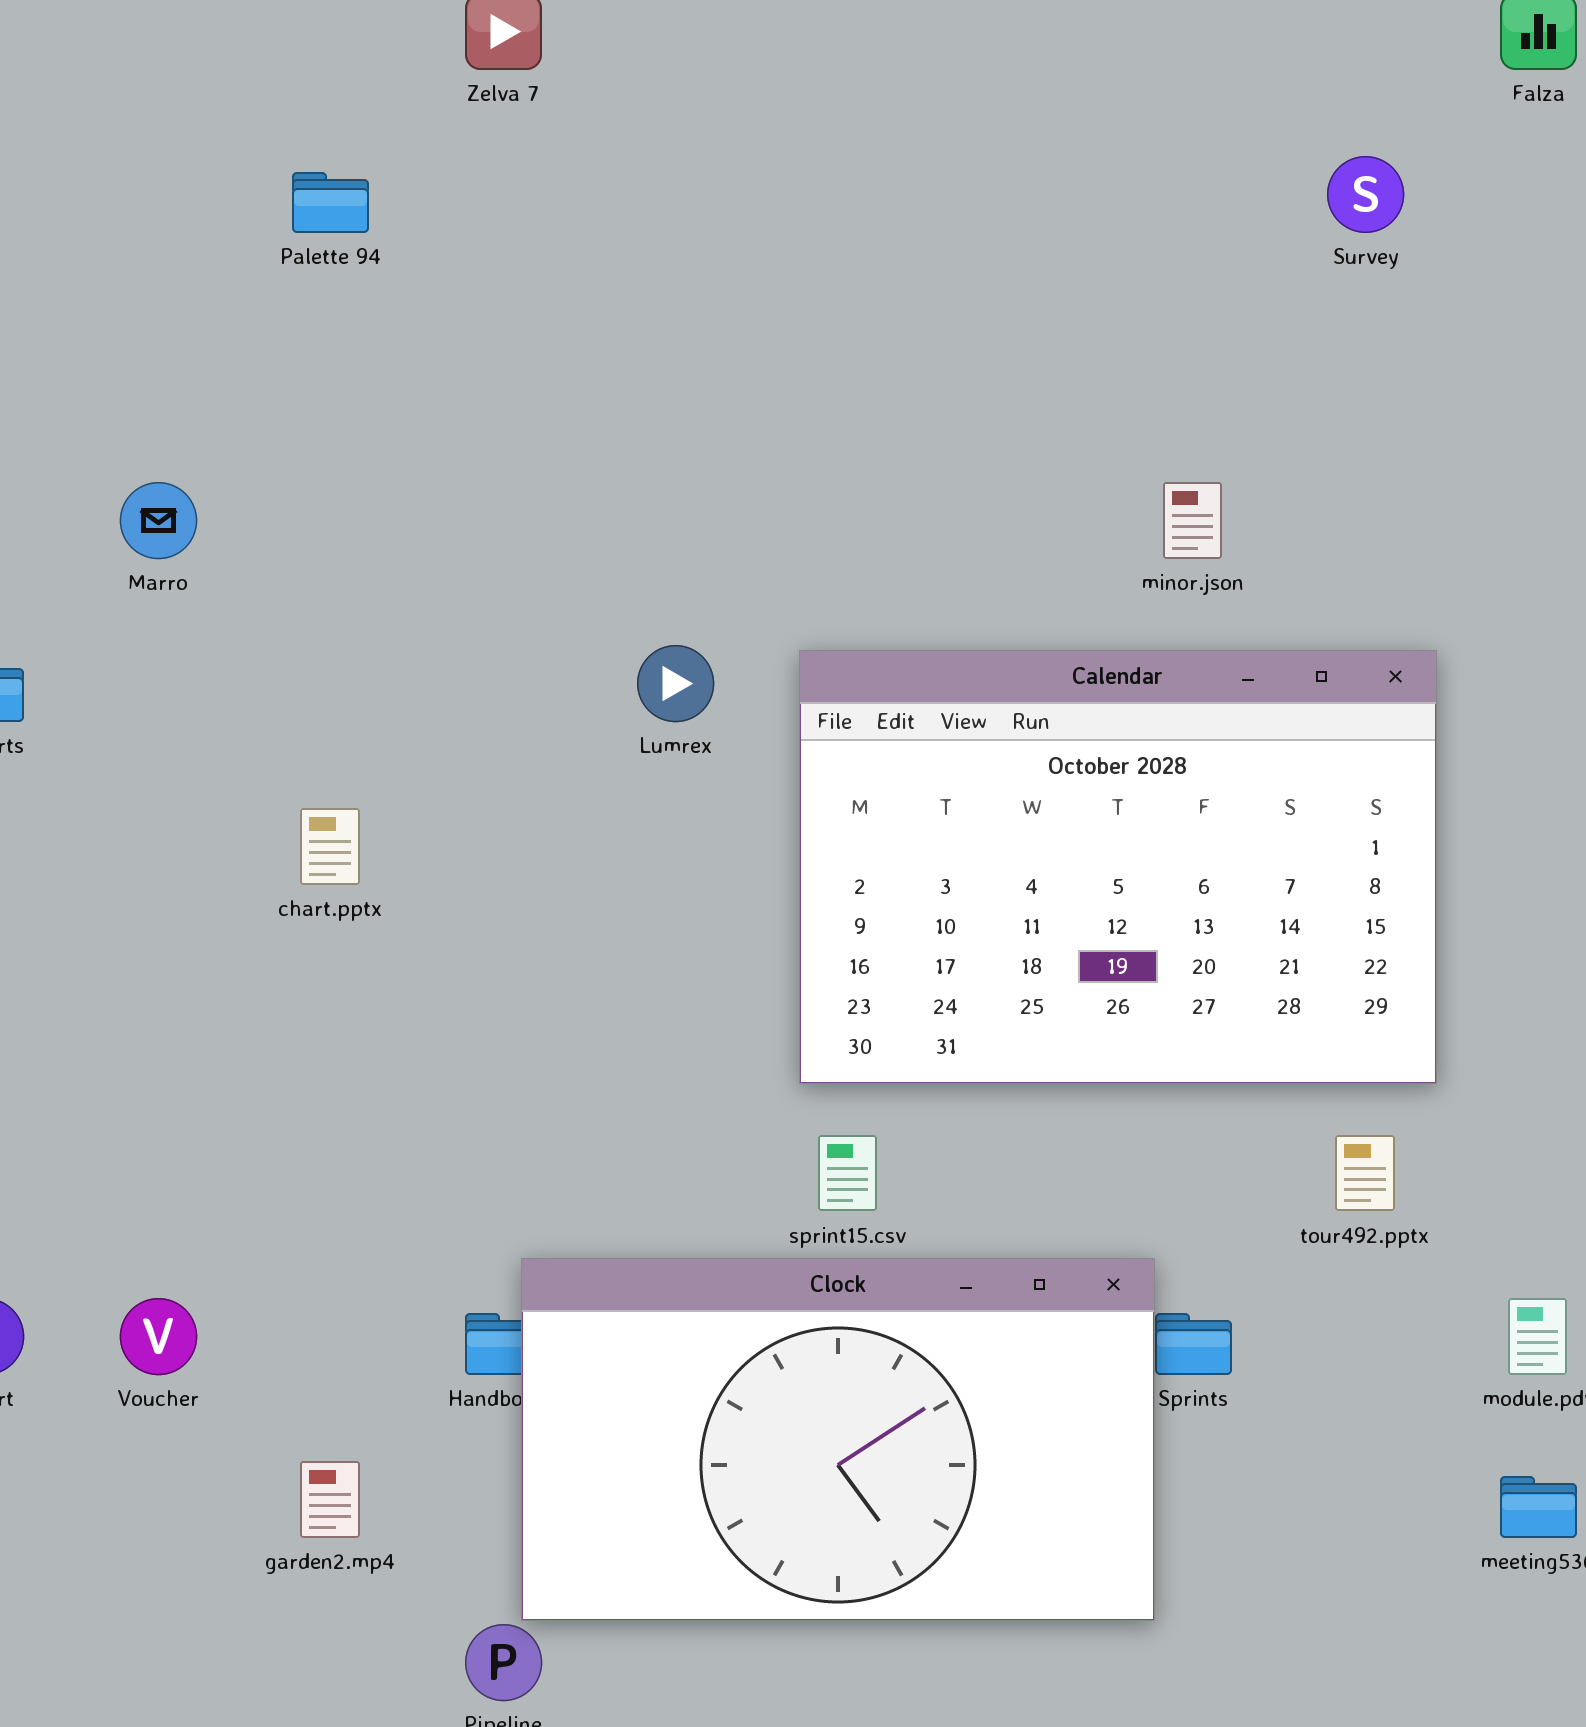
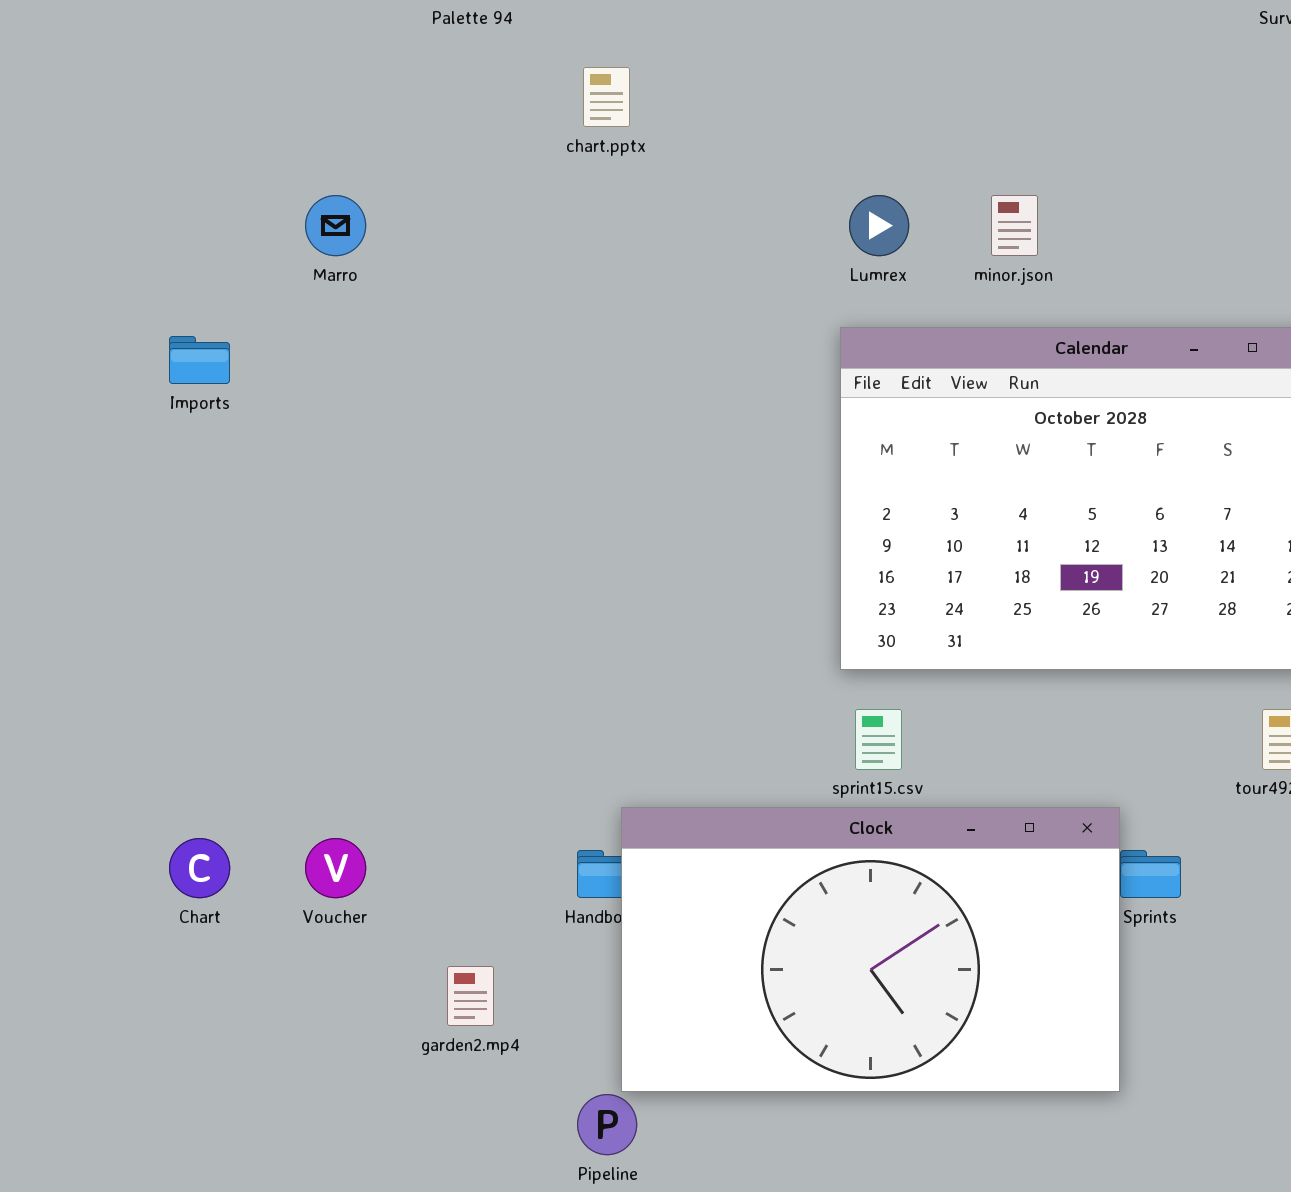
minor.json: [1163,482,1222,559] -> [991,195,1038,256], moved
Lumrex: [637,645,714,722] -> [849,195,909,256], moved
chart.pptx: [300,808,360,885] -> [583,67,630,127], moved

